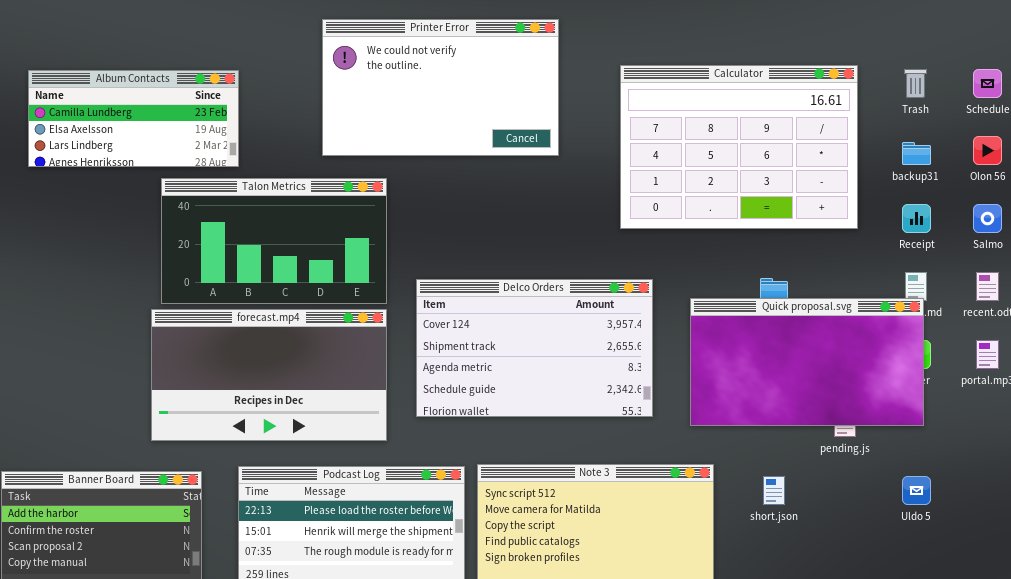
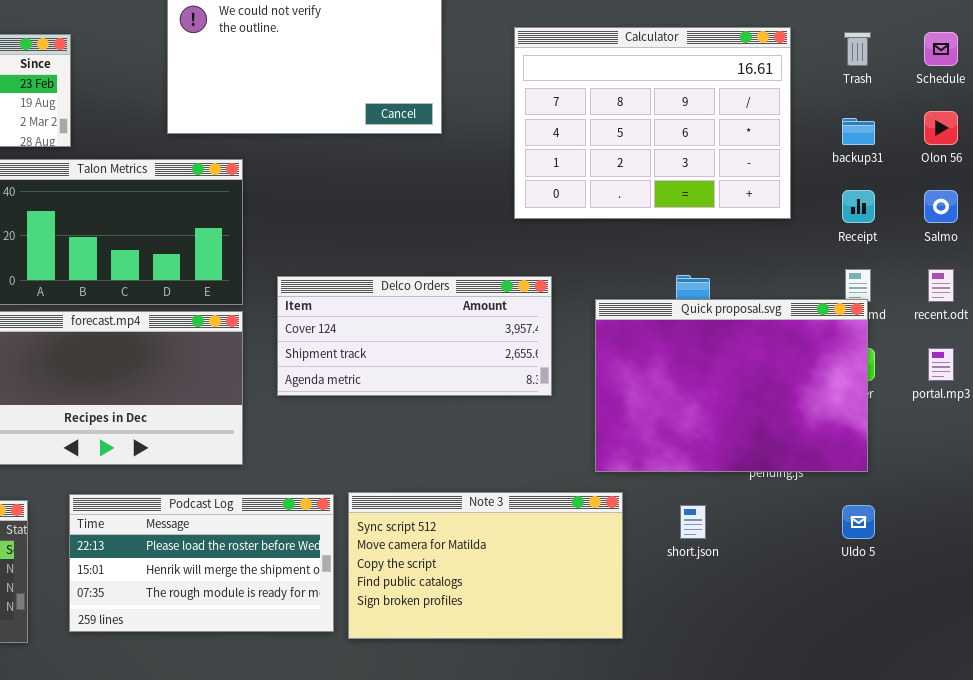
Delco Orders: [416,279,653,417] -> [277,276,552,396], resized
Quick proposal.svg: [690,298,924,426] -> [595,299,868,472], resized

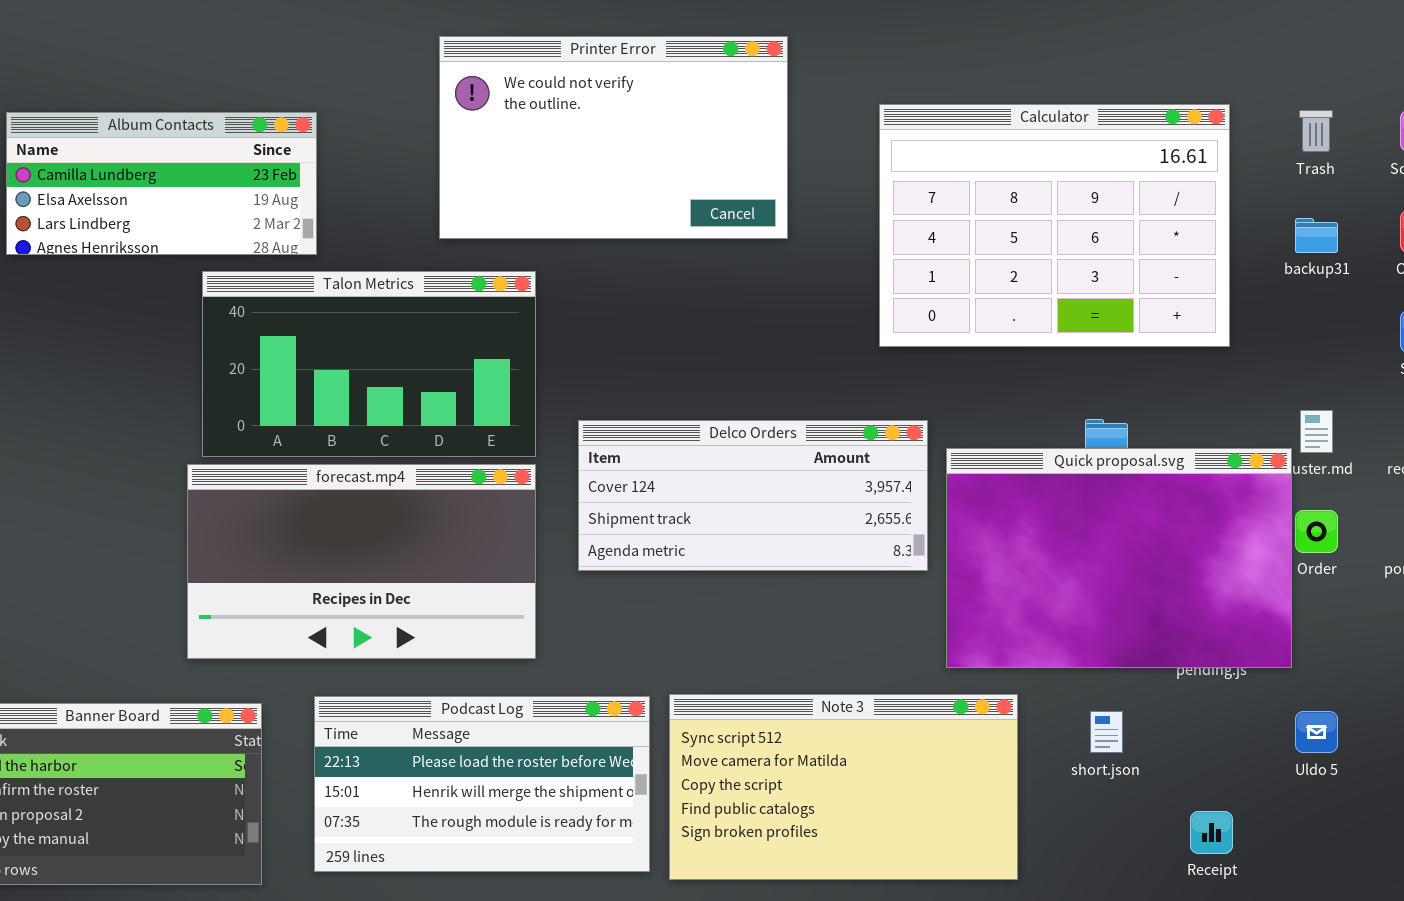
Receipt: [842,190,875,223] -> [1190,811,1233,854], moved
Quick proposal.svg: [595,299,868,472] -> [946,448,1292,668], moved

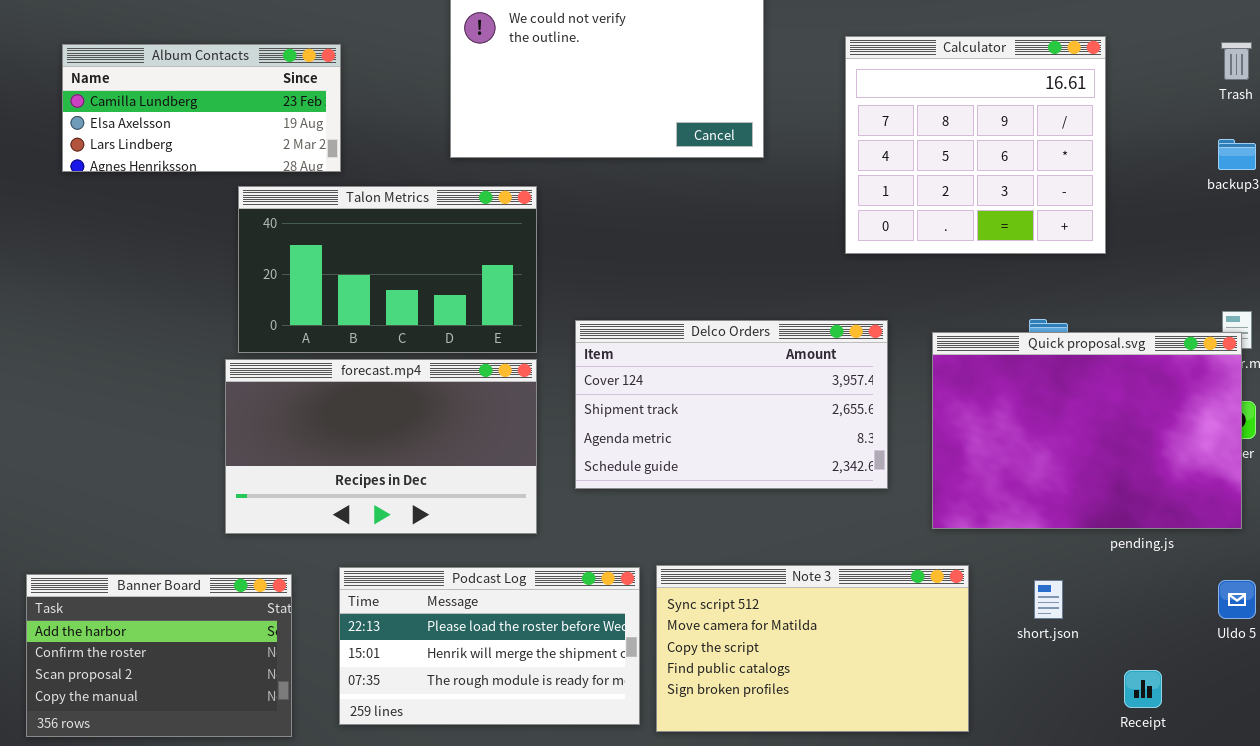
Calculator: [879,104,1230,347] -> [845,36,1106,254], resized
Delco Orders: [578,420,928,571] -> [575,320,888,489], resized
Quick proposal.svg: [946,448,1292,668] -> [932,332,1242,529], moved

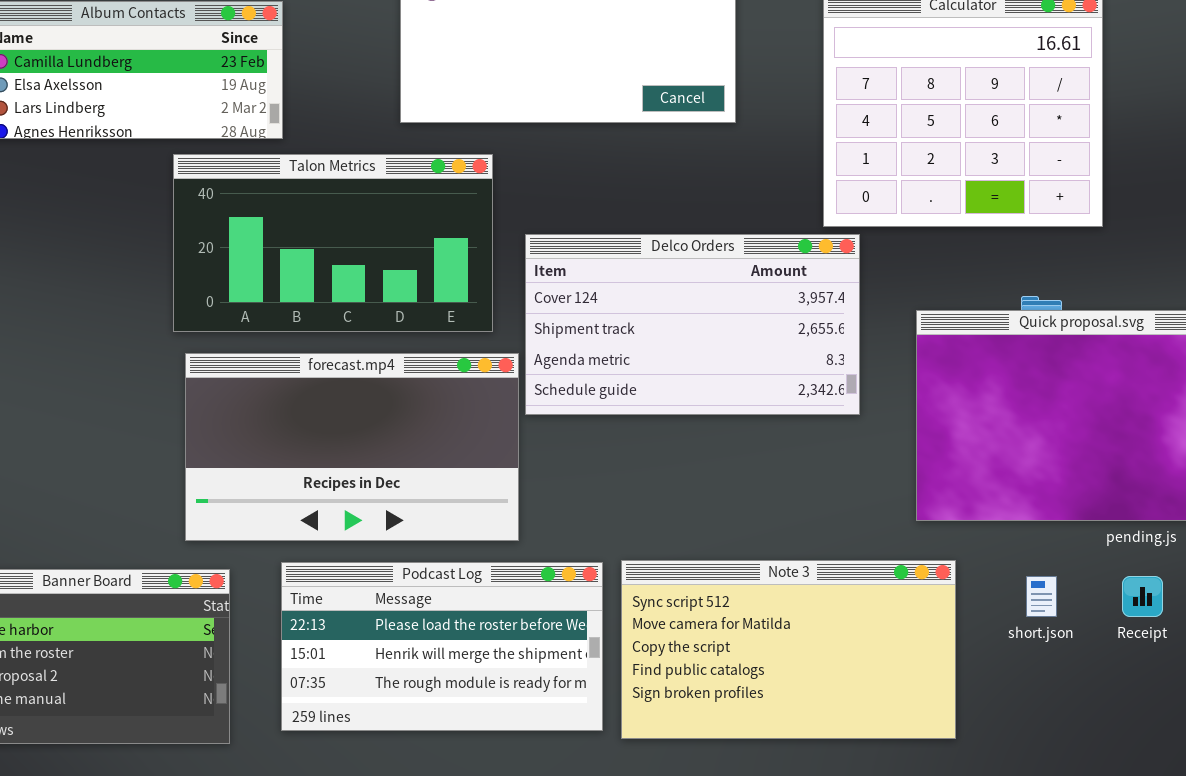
Delco Orders: [575,320,888,489] -> [525,234,860,415], moved
forecast.mp4: [225,359,537,534] -> [185,353,519,541], moved
Receipt: [1124,670,1162,708] -> [1122,576,1163,617], moved

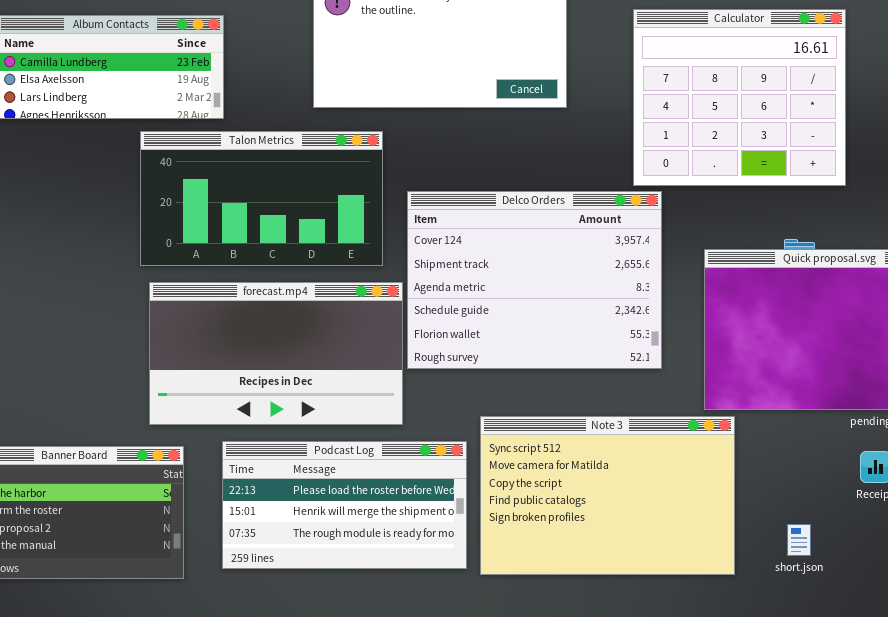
Delco Orders: [525,234,860,415] -> [407,191,662,369], resized
Note 3: [621,560,956,739] -> [480,416,735,575], resized
short.json: [1026,576,1057,617] -> [787,524,811,556], moved

